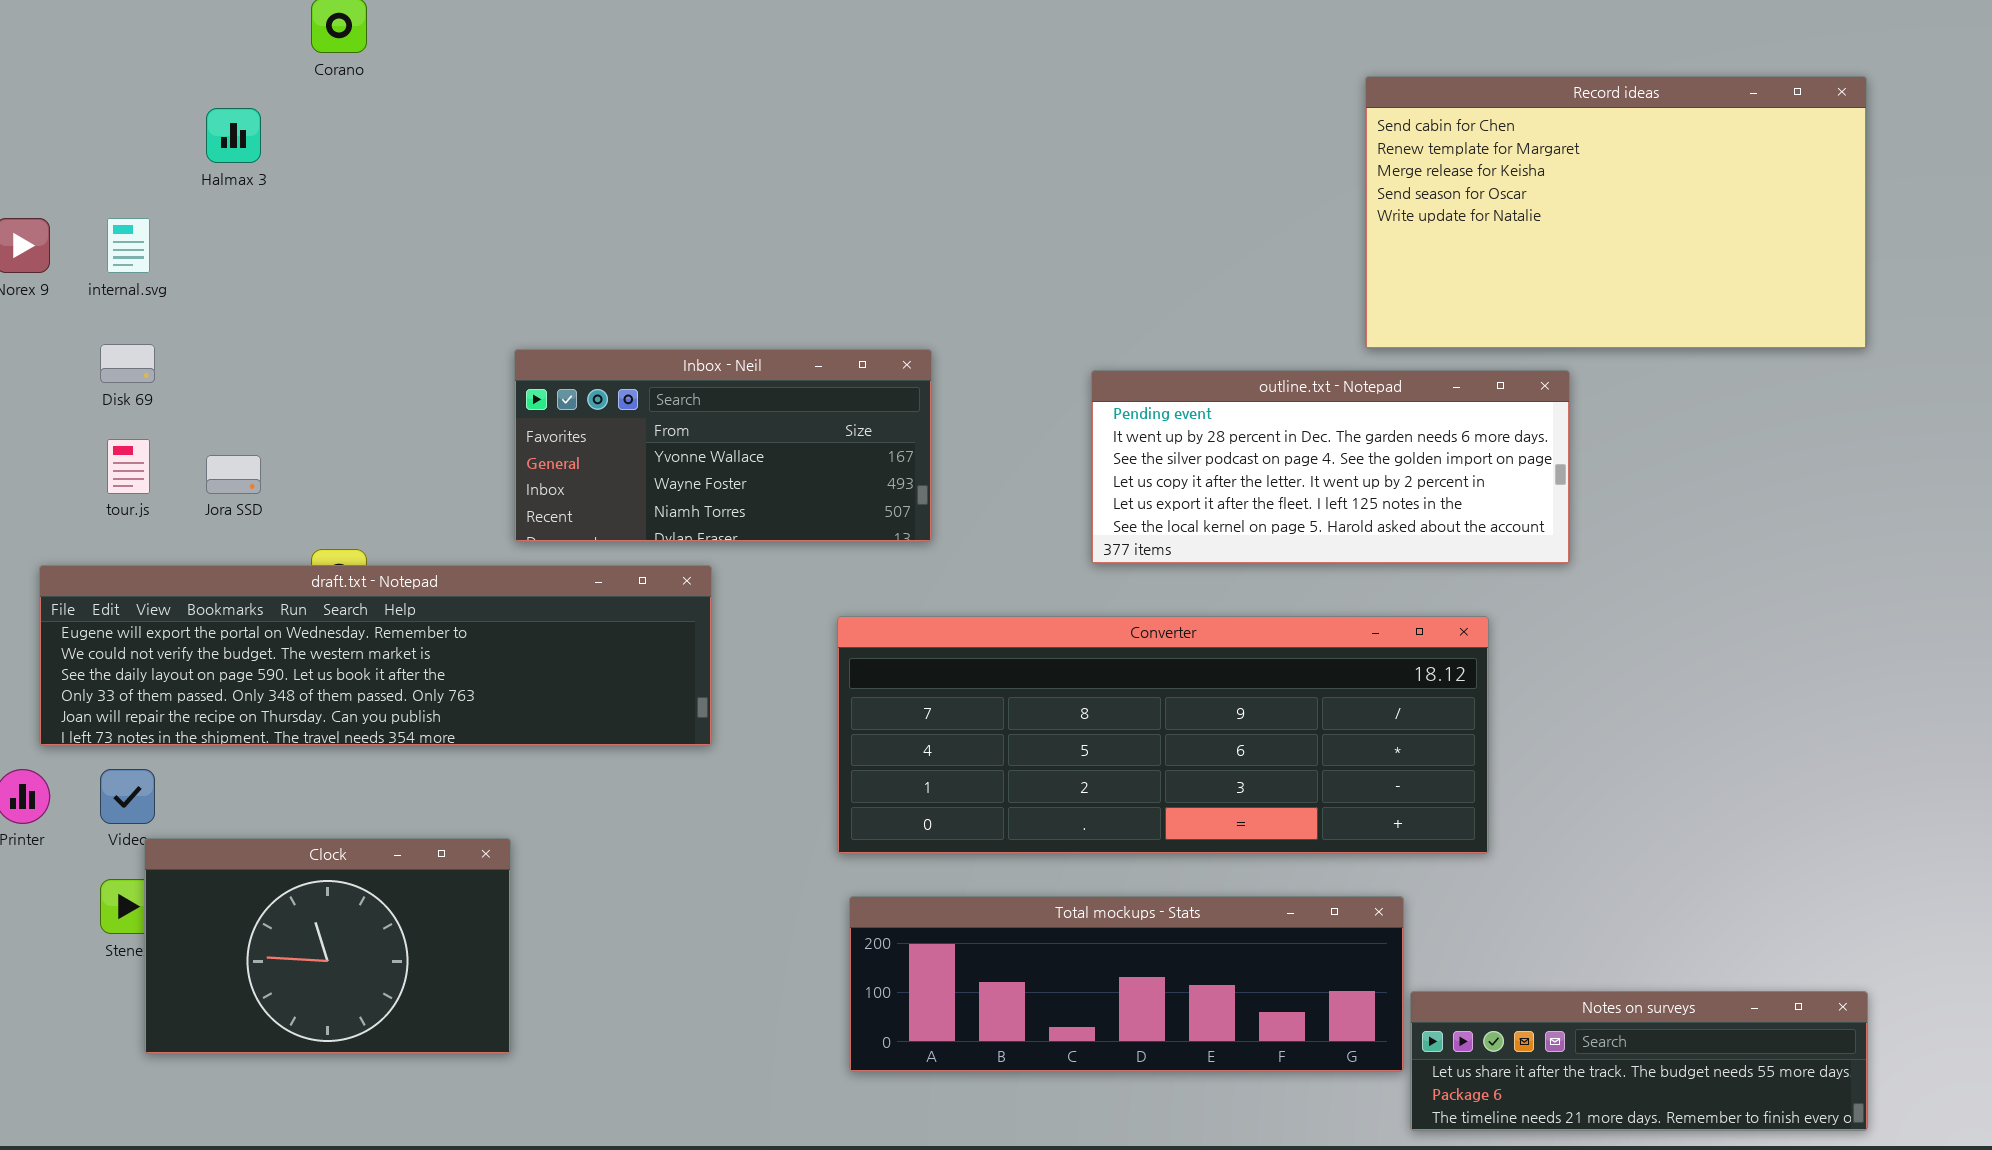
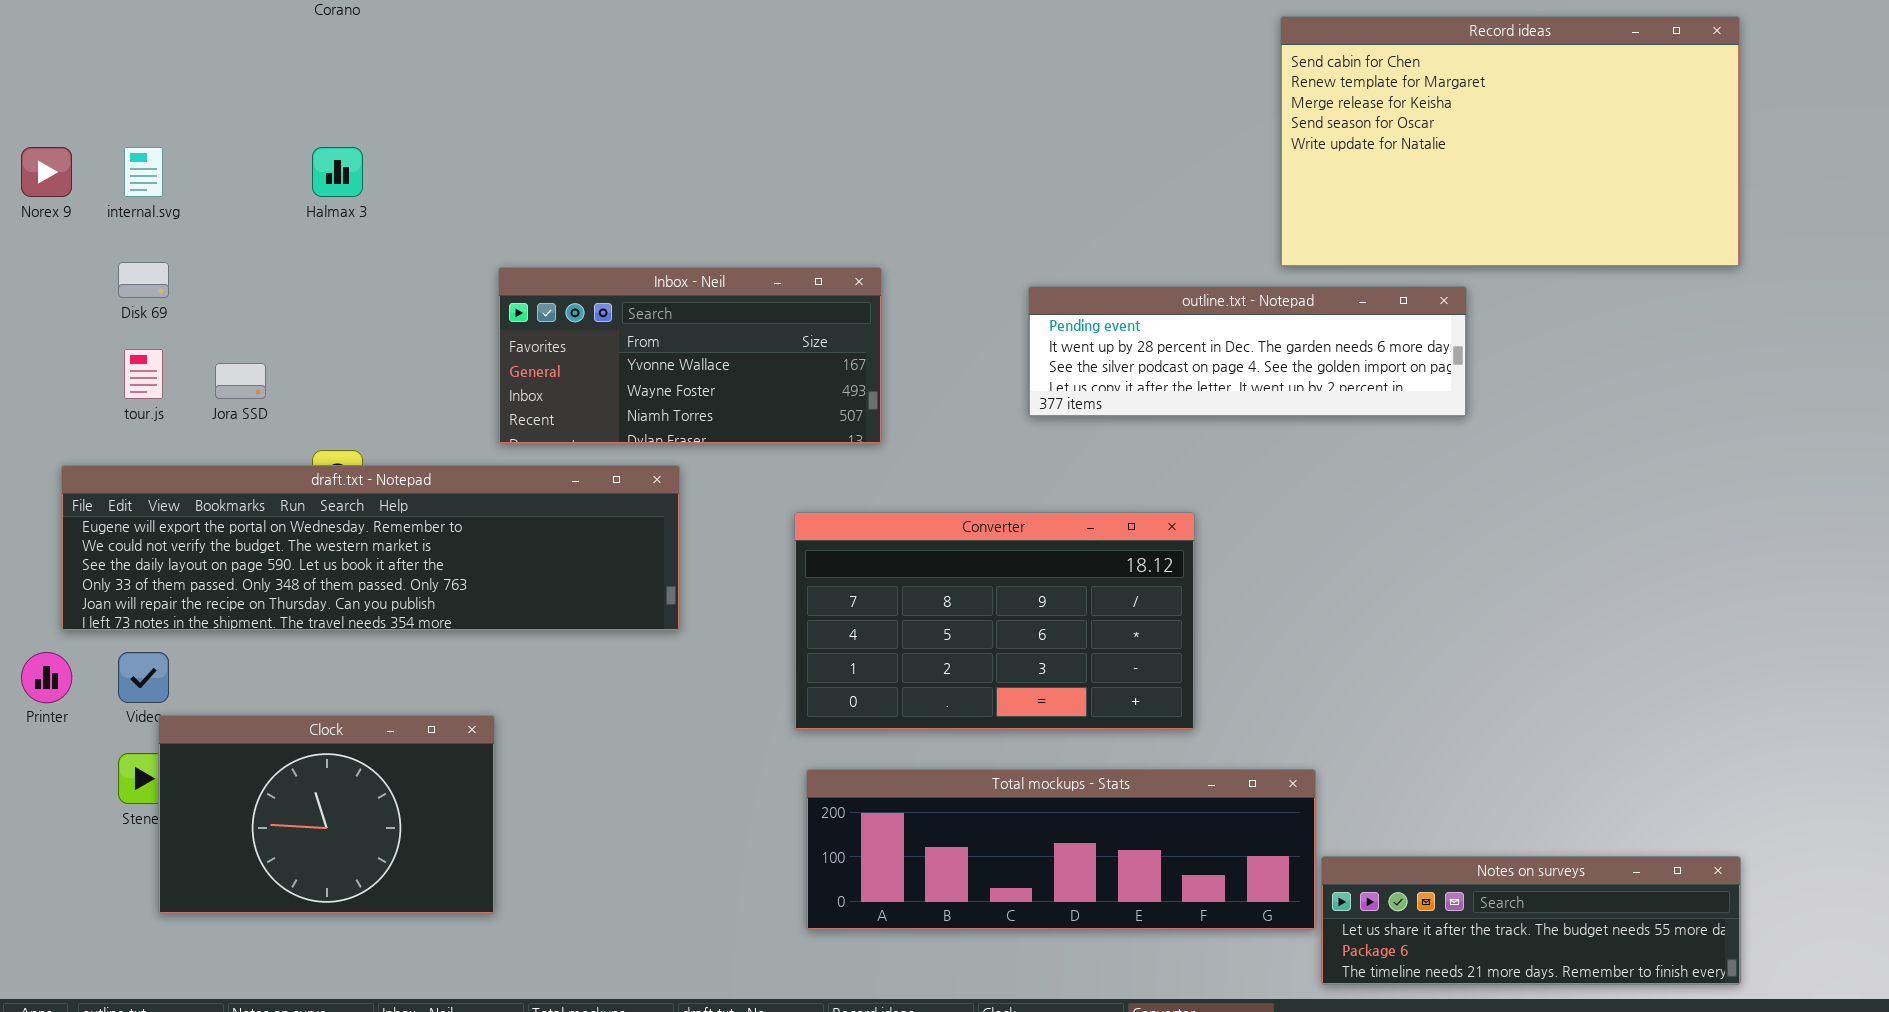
Halmax 3: [206,108,261,163] -> [312,147,363,197], moved
outline.txt - Notepad: [1091,370,1570,564] -> [1028,286,1467,417], resized
Converter: [837,616,1489,854] -> [794,512,1195,730], resized

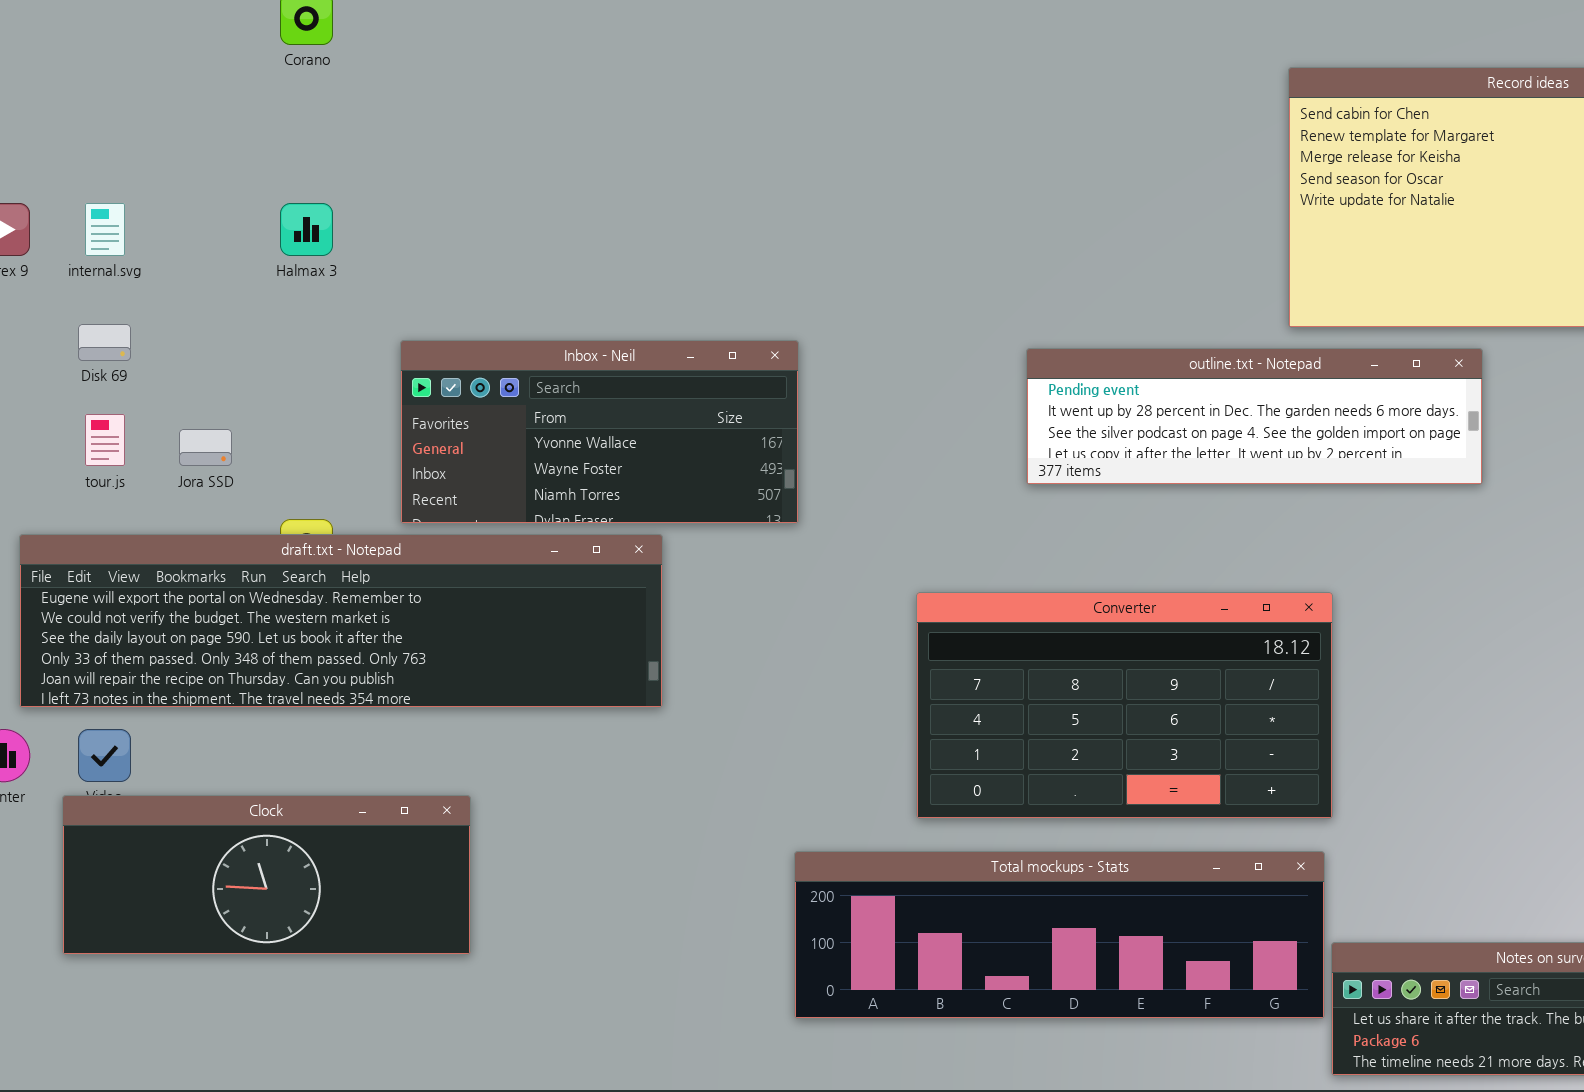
Inbox - Neil: [498,267,882,444] -> [400,340,799,524], moved
Converter: [794,512,1195,730] -> [916,592,1333,819], moved
Clock: [158,715,495,914] -> [62,795,471,955], resized

